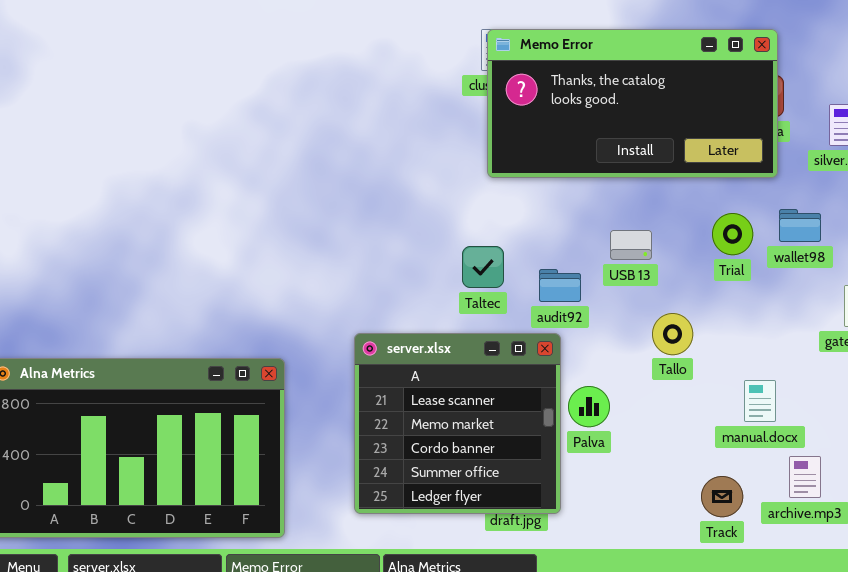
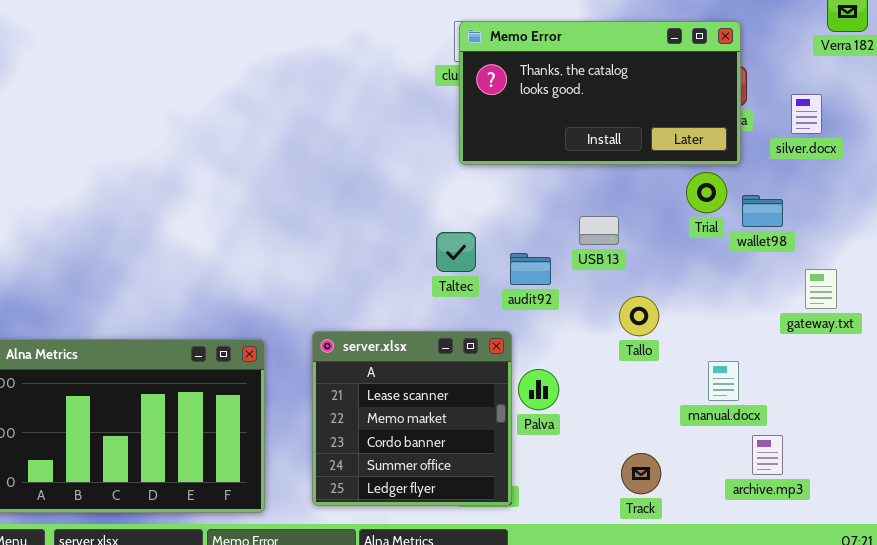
Trial: [712,213,753,255] -> [686,172,727,213], moved
server.xlsx: [354,333,561,514] -> [312,331,512,506], moved
Palva: [568,386,610,427] -> [518,369,559,410], moved
Track: [701,476,743,517] -> [621,453,661,494], moved

